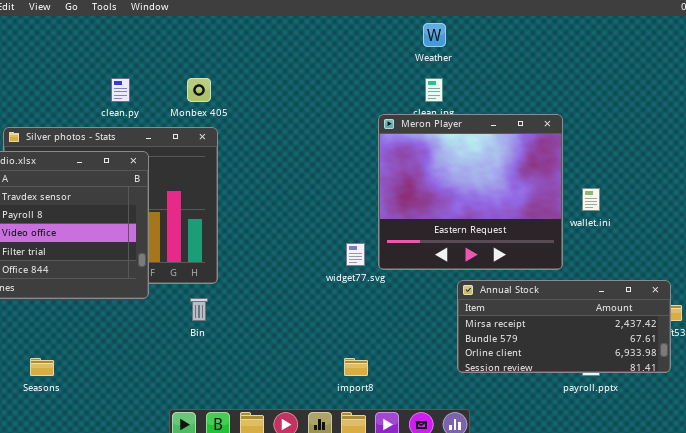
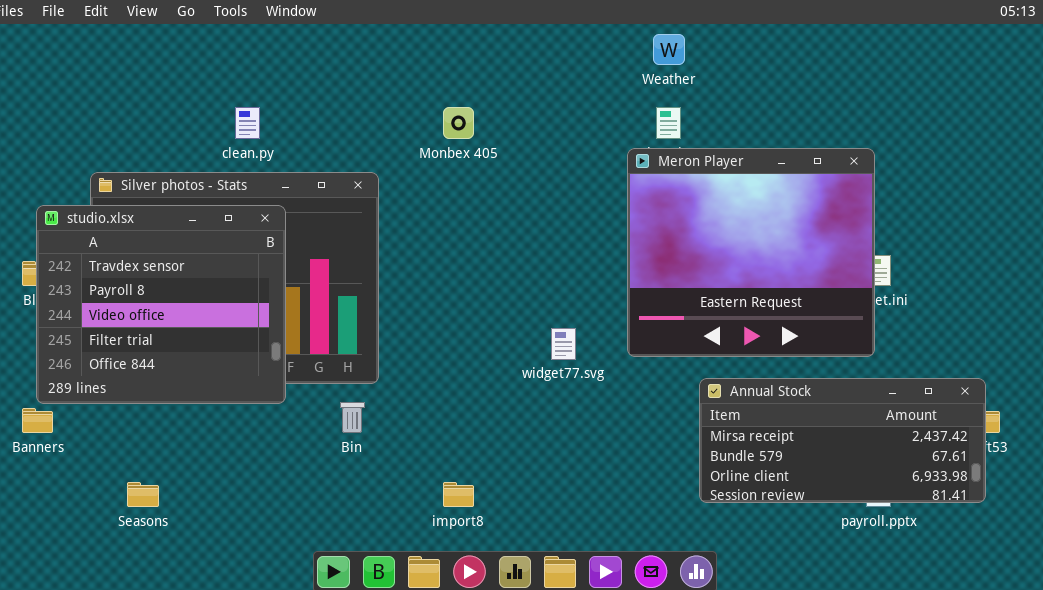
Monbex 405: [187,78,211,102] -> [443,107,474,139], moved
Meron Player: [378,114,563,270] -> [627,148,875,357], moved
import8: [344,358,368,376] -> [443,482,474,507], moved

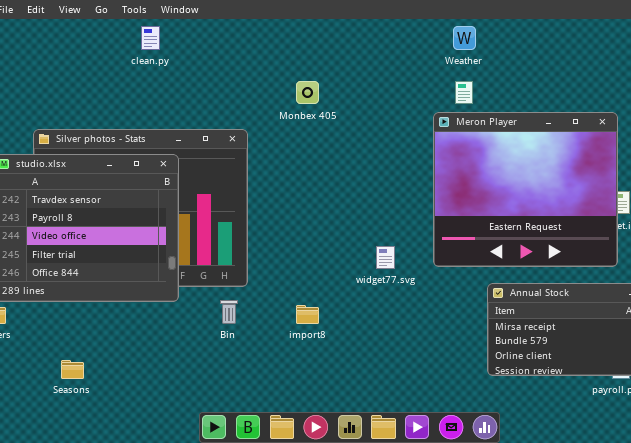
clean.py: [235,107,260,139] -> [141,26,160,50], moved
import8: [443,482,474,507] -> [296,305,319,324], moved

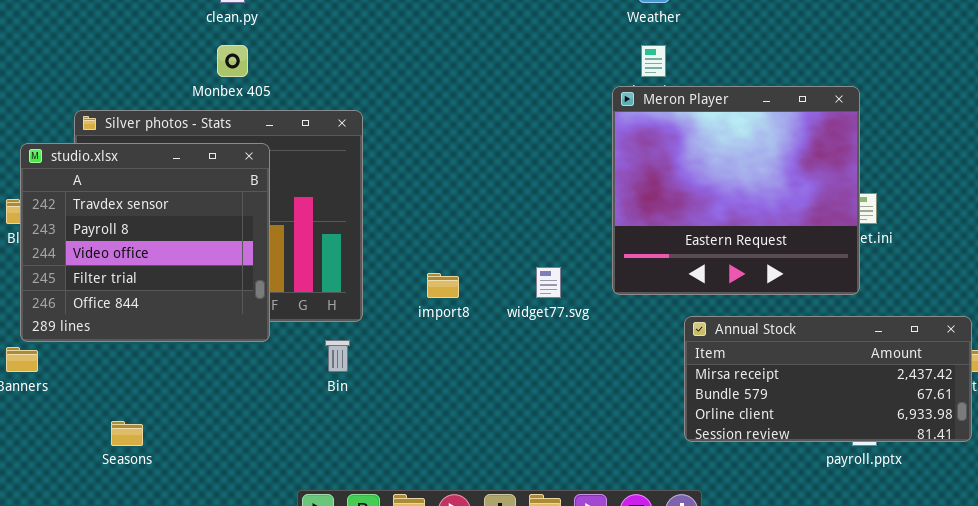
Monbex 405: [296,81,319,104] -> [217,45,248,77], moved
import8: [296,305,319,324] -> [427,273,459,298], moved

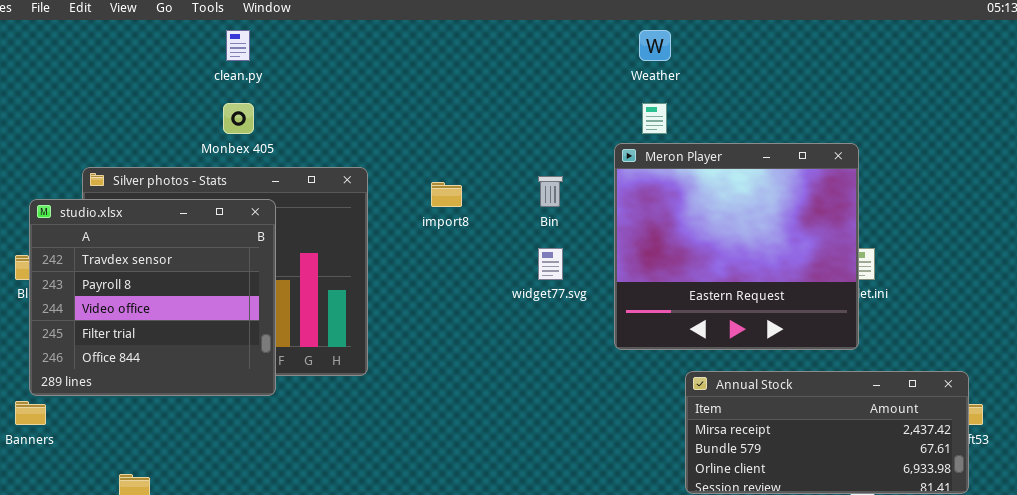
widget77.svg: [536,267,561,298] -> [538,248,563,280], moved
import8: [427,273,459,298] -> [431,182,462,207], moved
Bin: [325,340,350,372] -> [538,176,563,207], moved

